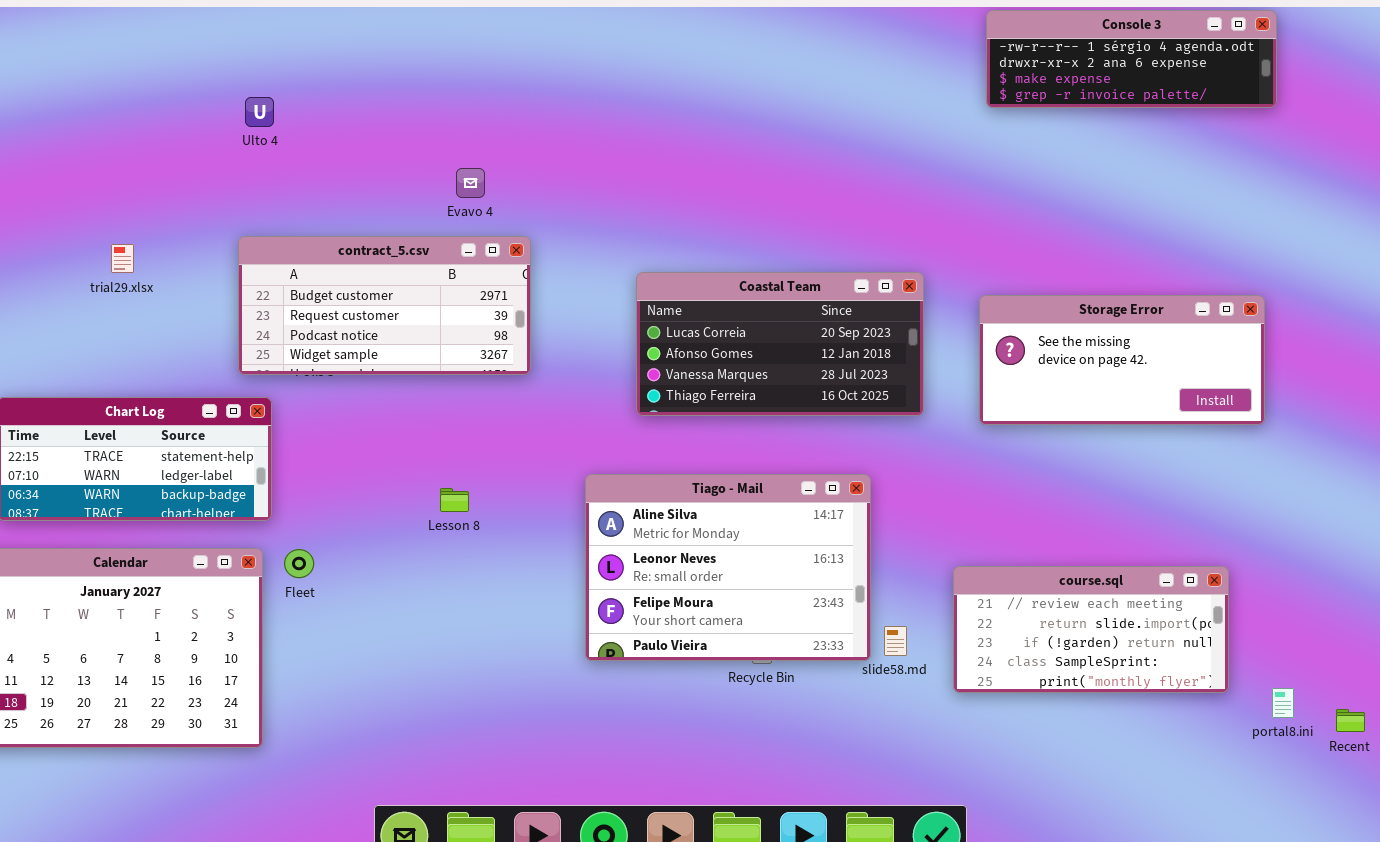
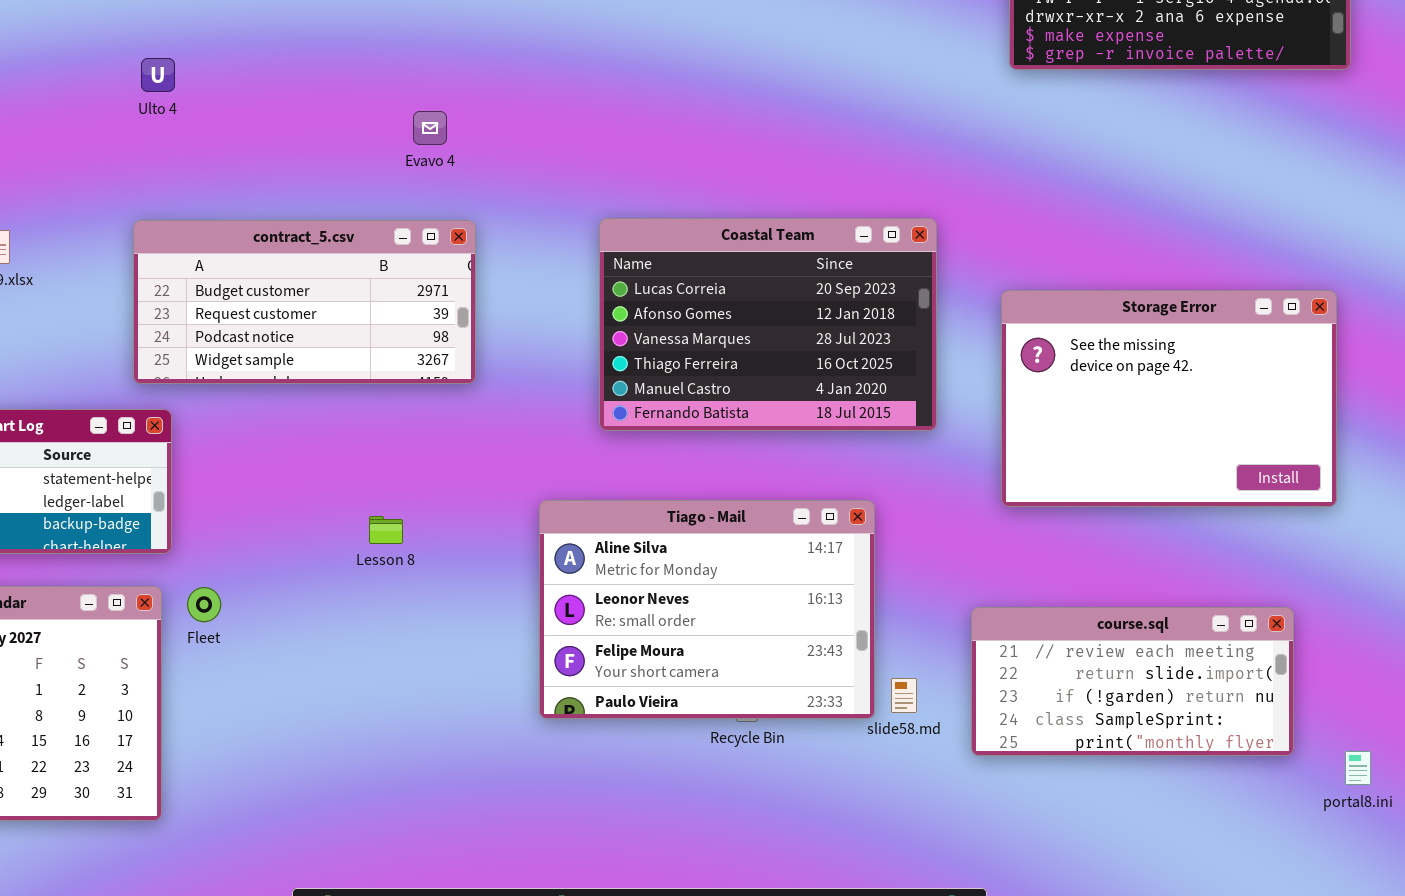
Evavo 4: [456,168,485,198] -> [413,111,447,145], moved
Coastal Team: [636,272,924,416] -> [599,218,937,431], resized
Storage Error: [979,295,1265,425] -> [1001,290,1337,507], resized

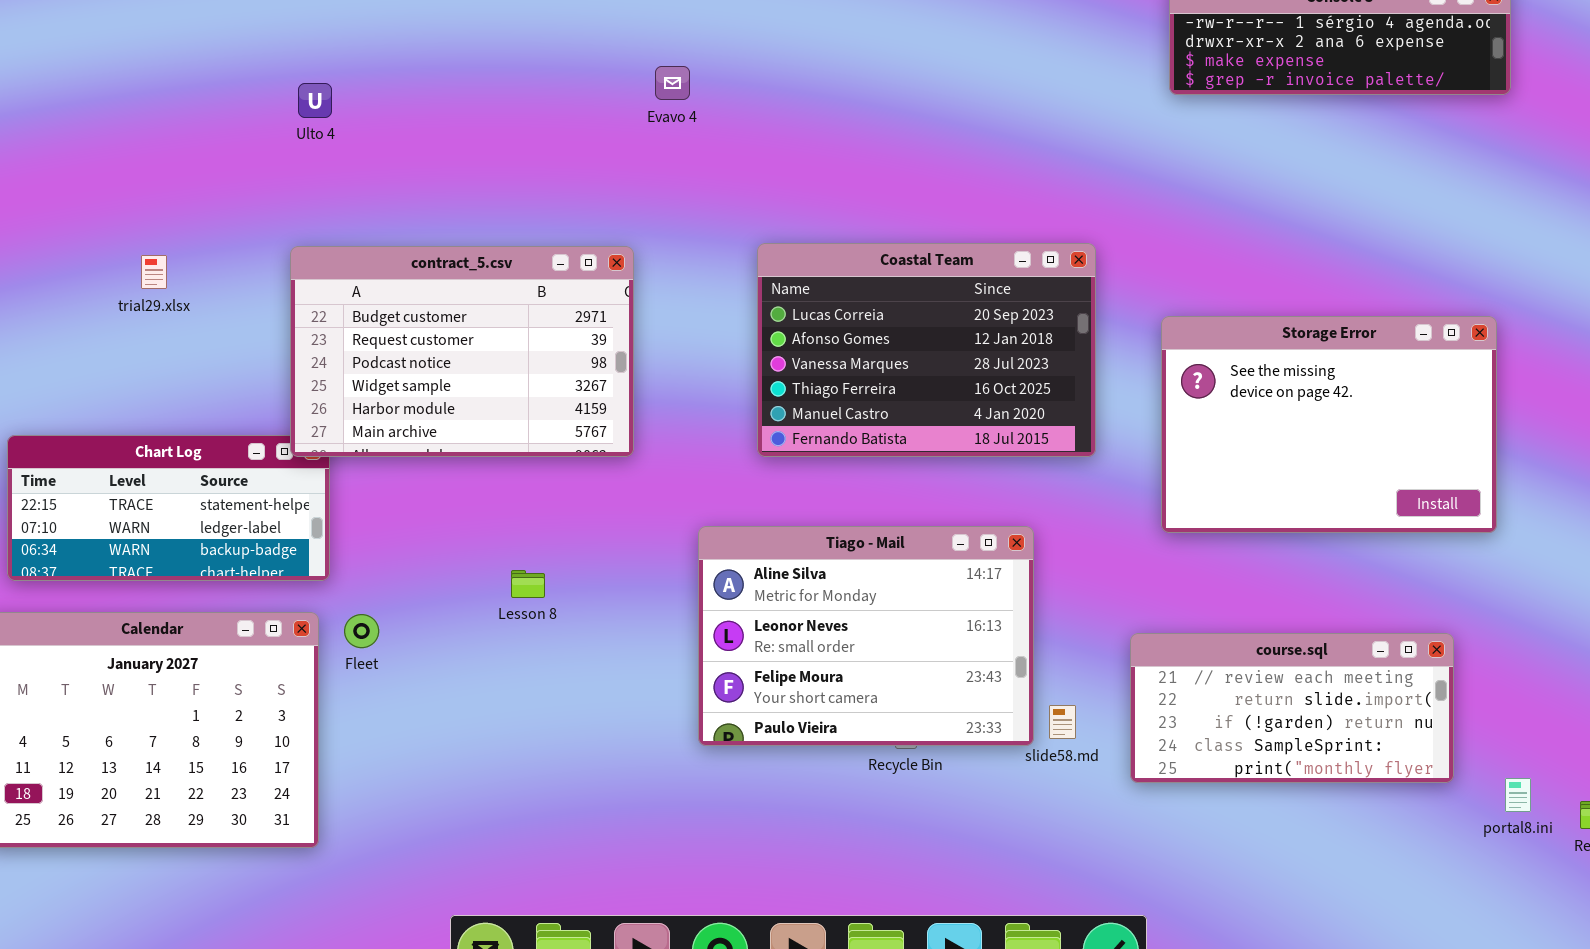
Evavo 4: [413,111,447,145] -> [655,66,690,100], moved
contract_5.csv: [133,220,476,384] -> [290,246,634,457], resized
Lesson 8: [369,516,403,544] -> [511,570,545,598], moved

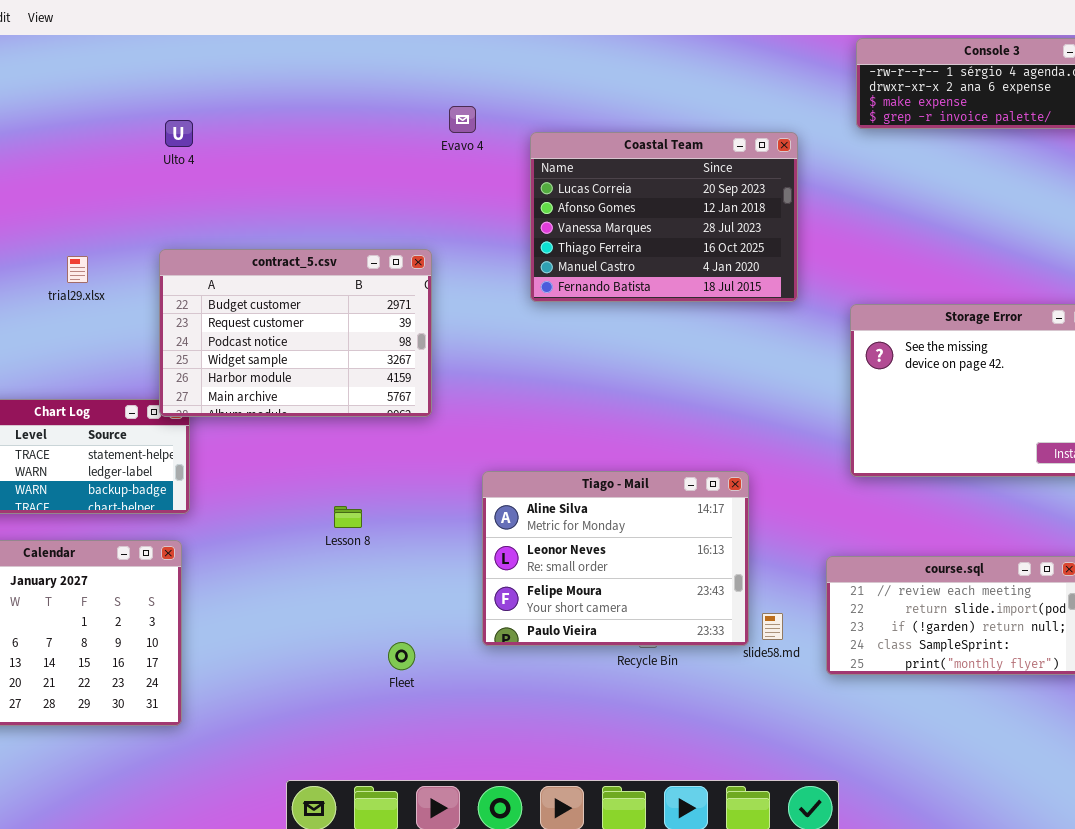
Coastal Team: [757,243,1096,457] -> [530,132,798,302], moved
trial29.xlsx: [141,255,167,289] -> [67,256,88,283], moved
Fleet: [344,614,379,648] -> [388,642,415,670], moved

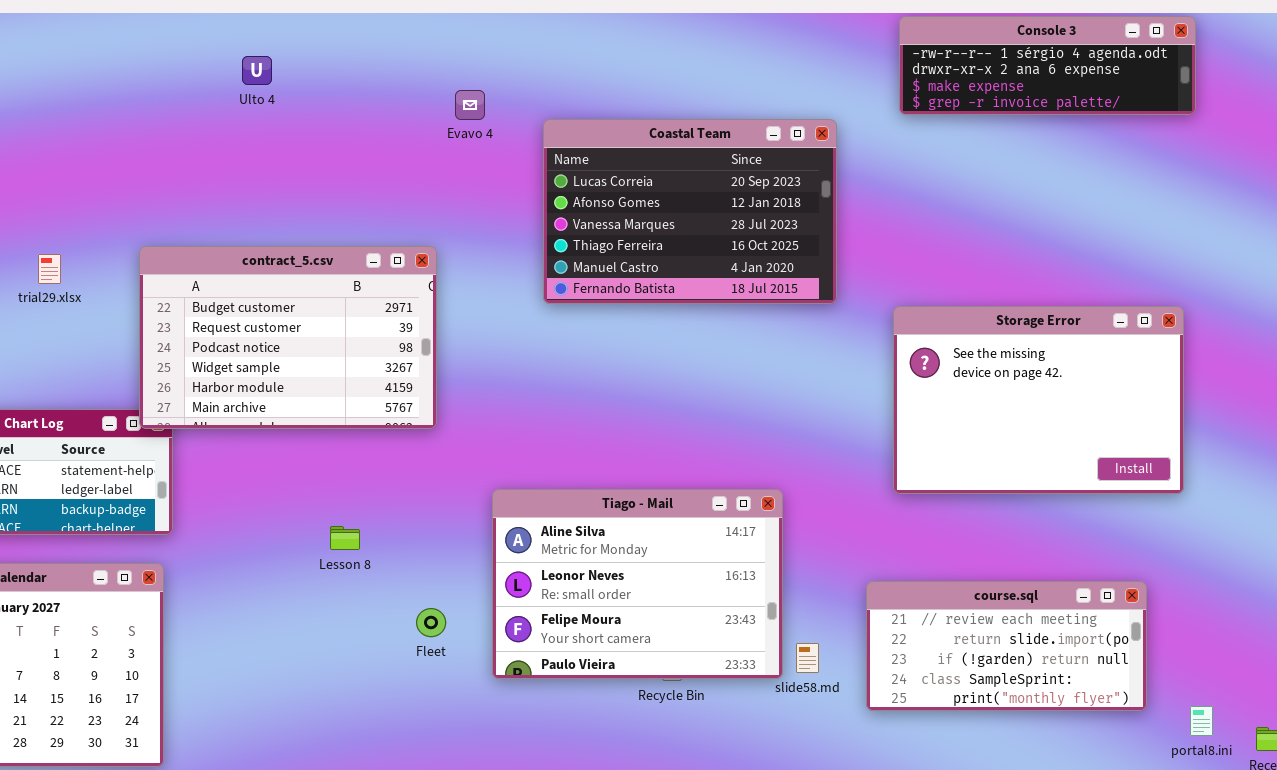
Ulto 4: [165,120,193,147] -> [242,56,272,85], moved
Fleet: [388,642,415,670] -> [416,608,446,637], moved

